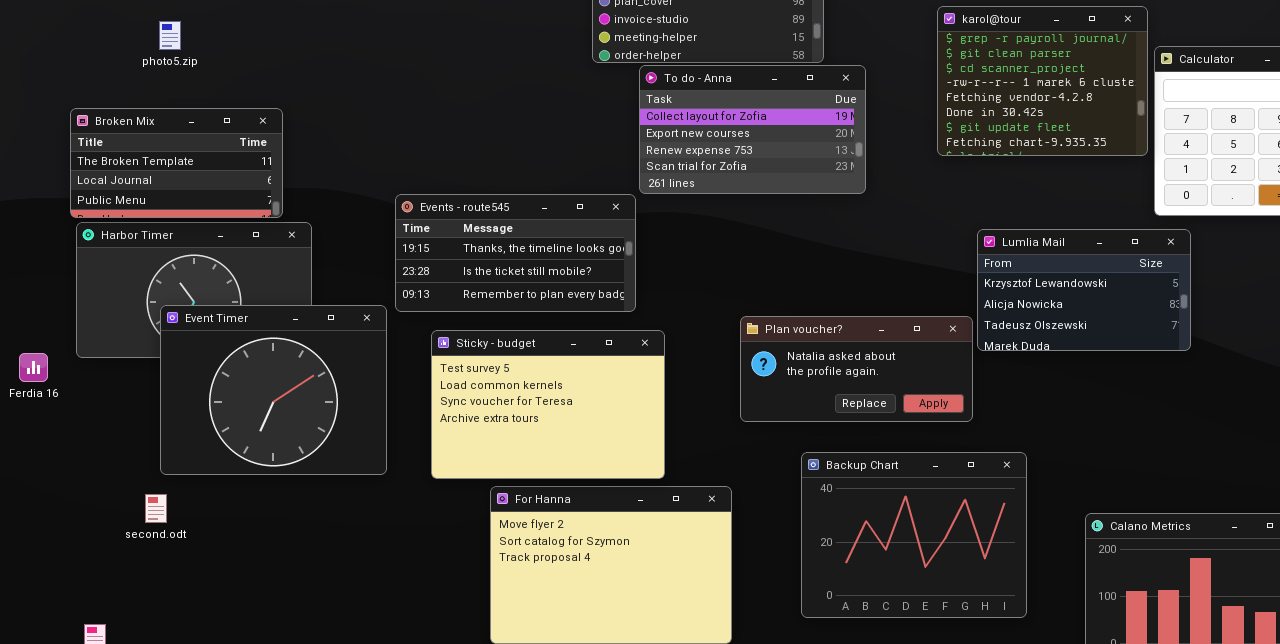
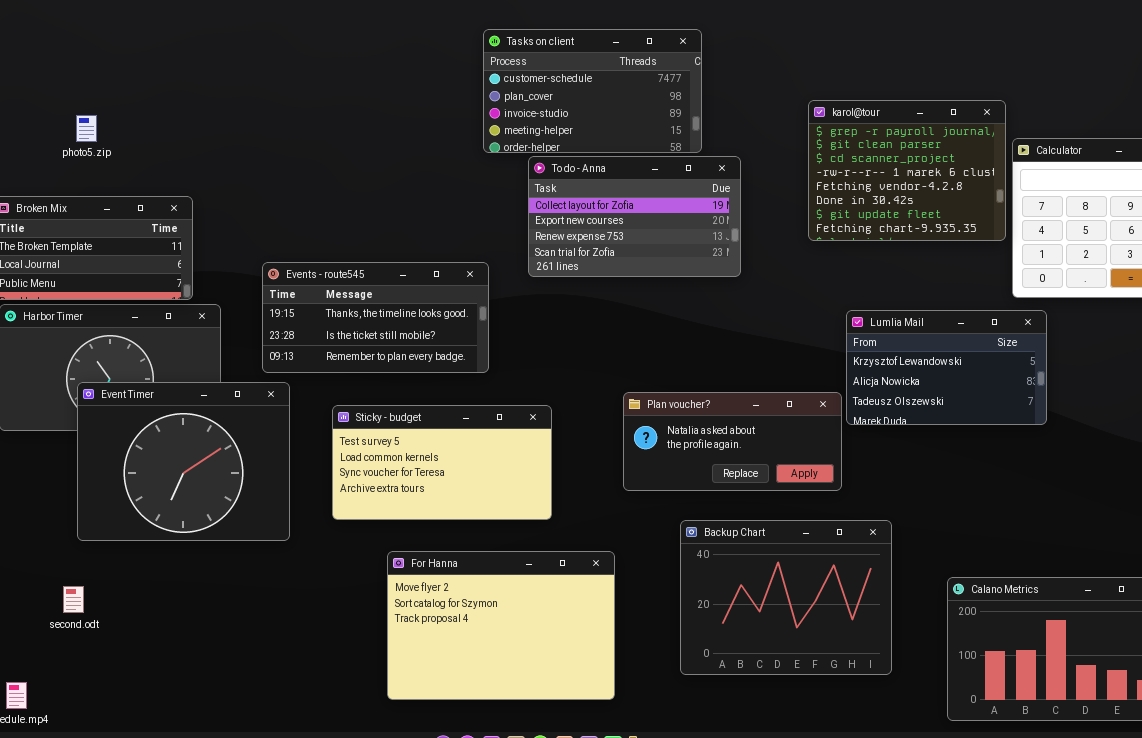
Events - route545: [395,194,636,312] -> [262,262,489,373], moved
Sticky - budget: [431,330,665,479] -> [332,405,552,520], resized
second.odt: [145,494,167,523] -> [63,586,84,613], moved

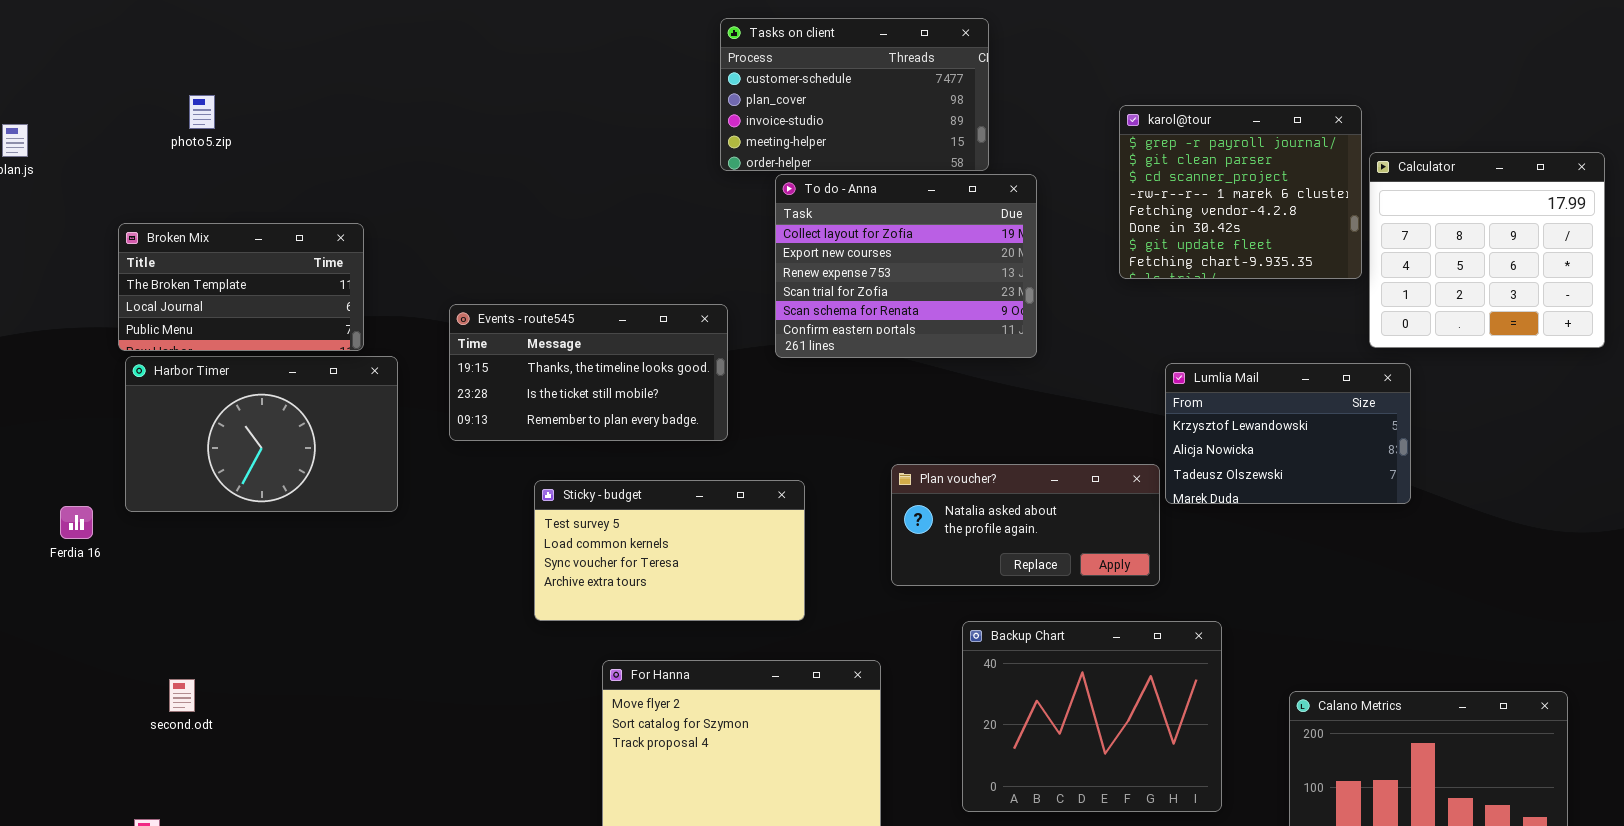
photo5.zip: [76,115,97,142] -> [189,95,215,129], moved
To do - Anna: [528,156,741,277] -> [775,174,1037,358], resized
Event Timer: [77,382,290,541] -> none, closed
second.odt: [63,586,84,613] -> [169,679,195,712], moved

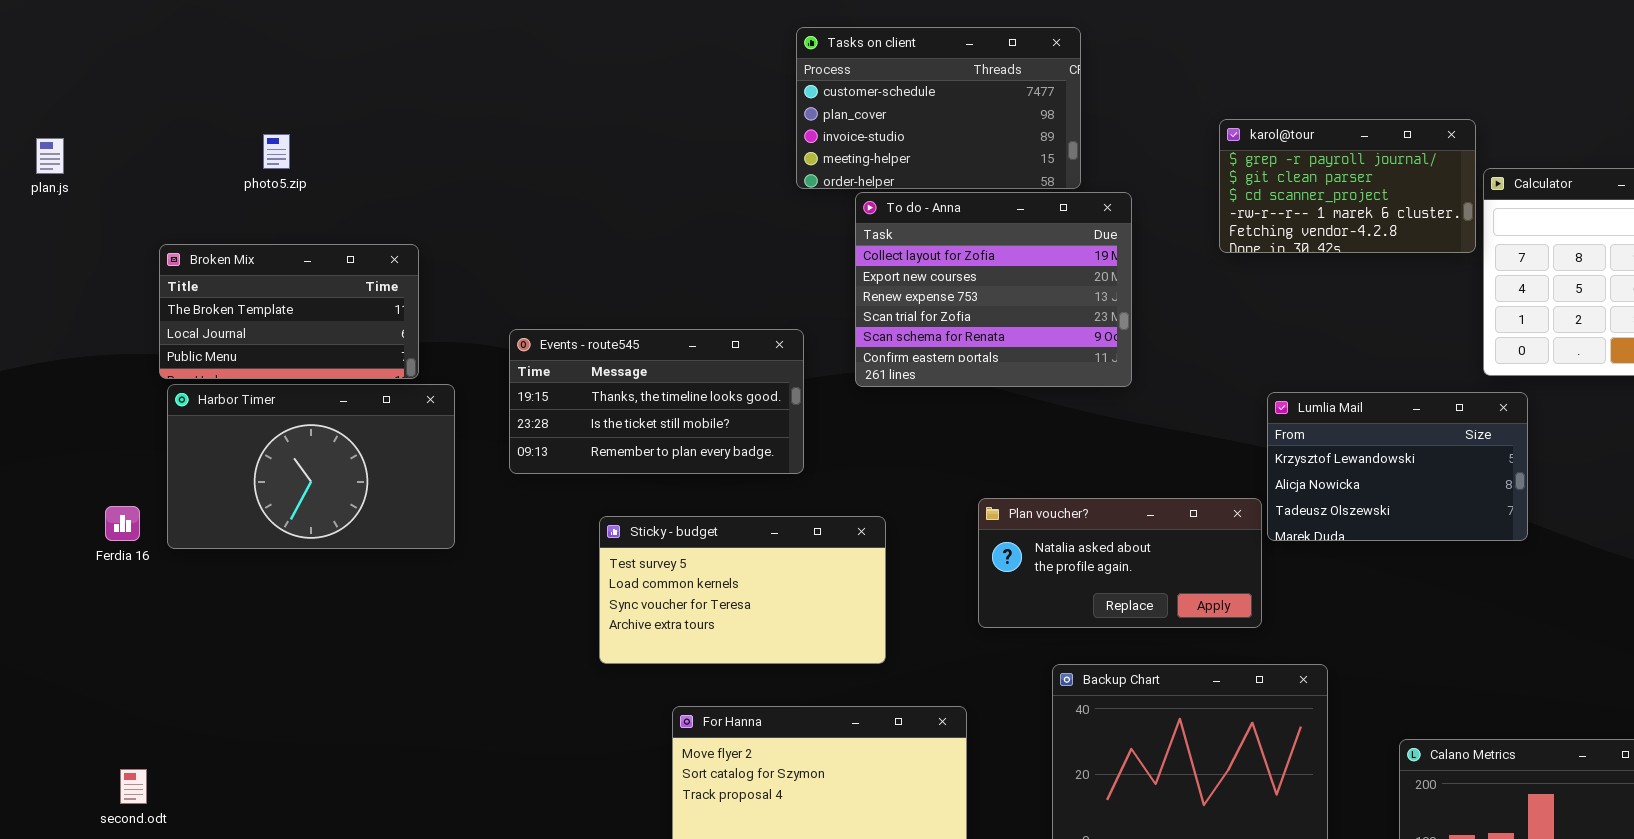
photo5.zip: [189,95,215,129] -> [263,134,290,169], moved
karol@tour: [1119,105,1362,279] -> [1219,119,1476,253], resized
Ferdia 16: [60,506,93,539] -> [105,506,140,541], moved
second.odt: [169,679,195,712] -> [120,769,147,804], moved

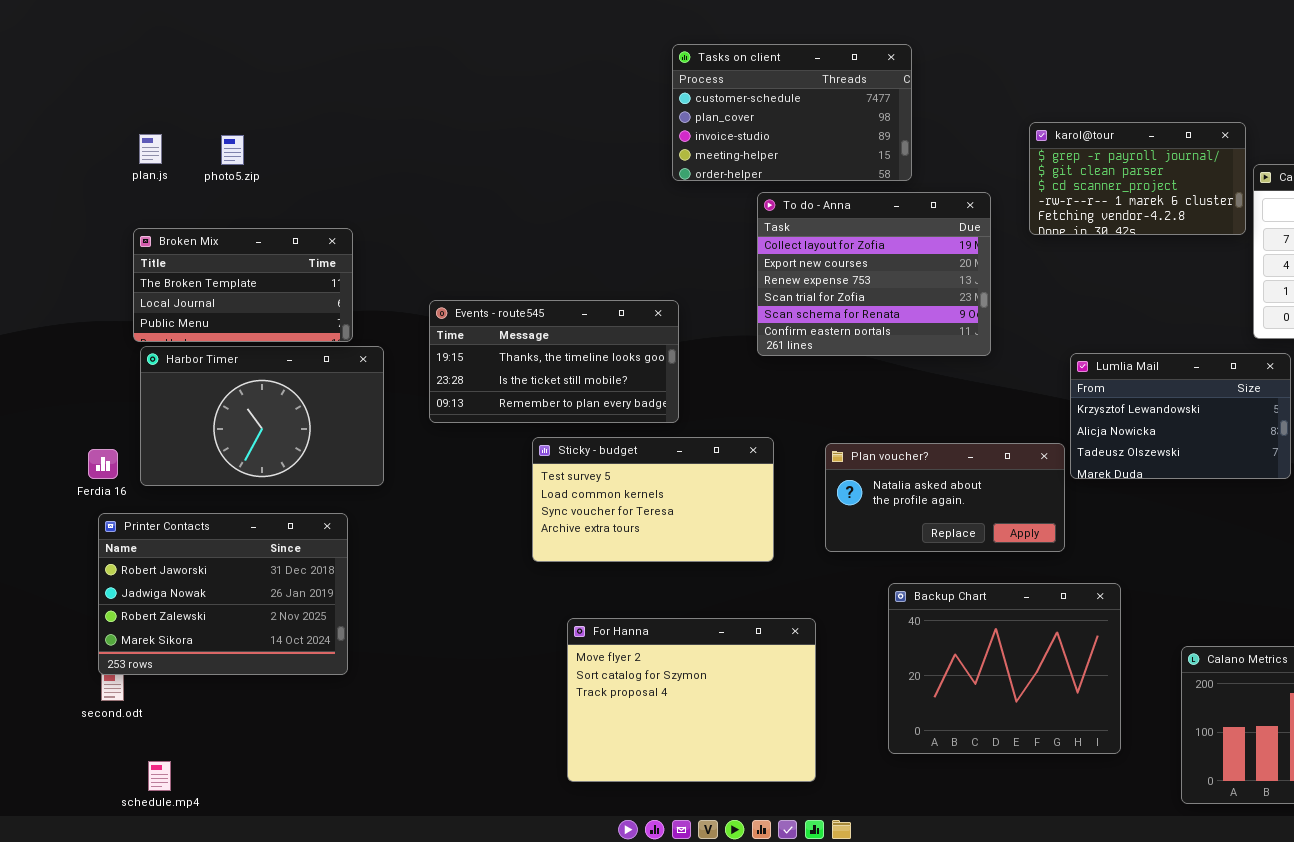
plan.js: [36,138,64,174] -> [139,134,162,164], moved
To do - Anna: [855,192,1132,387] -> [757,192,991,356], moved
Sticky - budget: [599,516,886,664] -> [532,437,774,562], moved
Printer Contacts: none -> [98,513,348,675], opened

